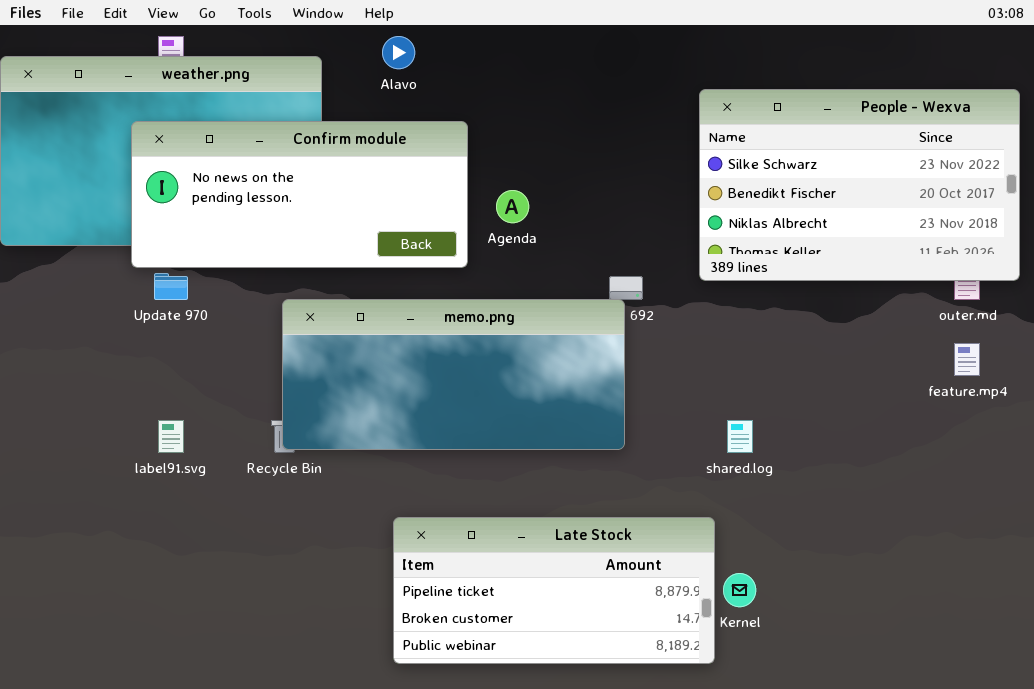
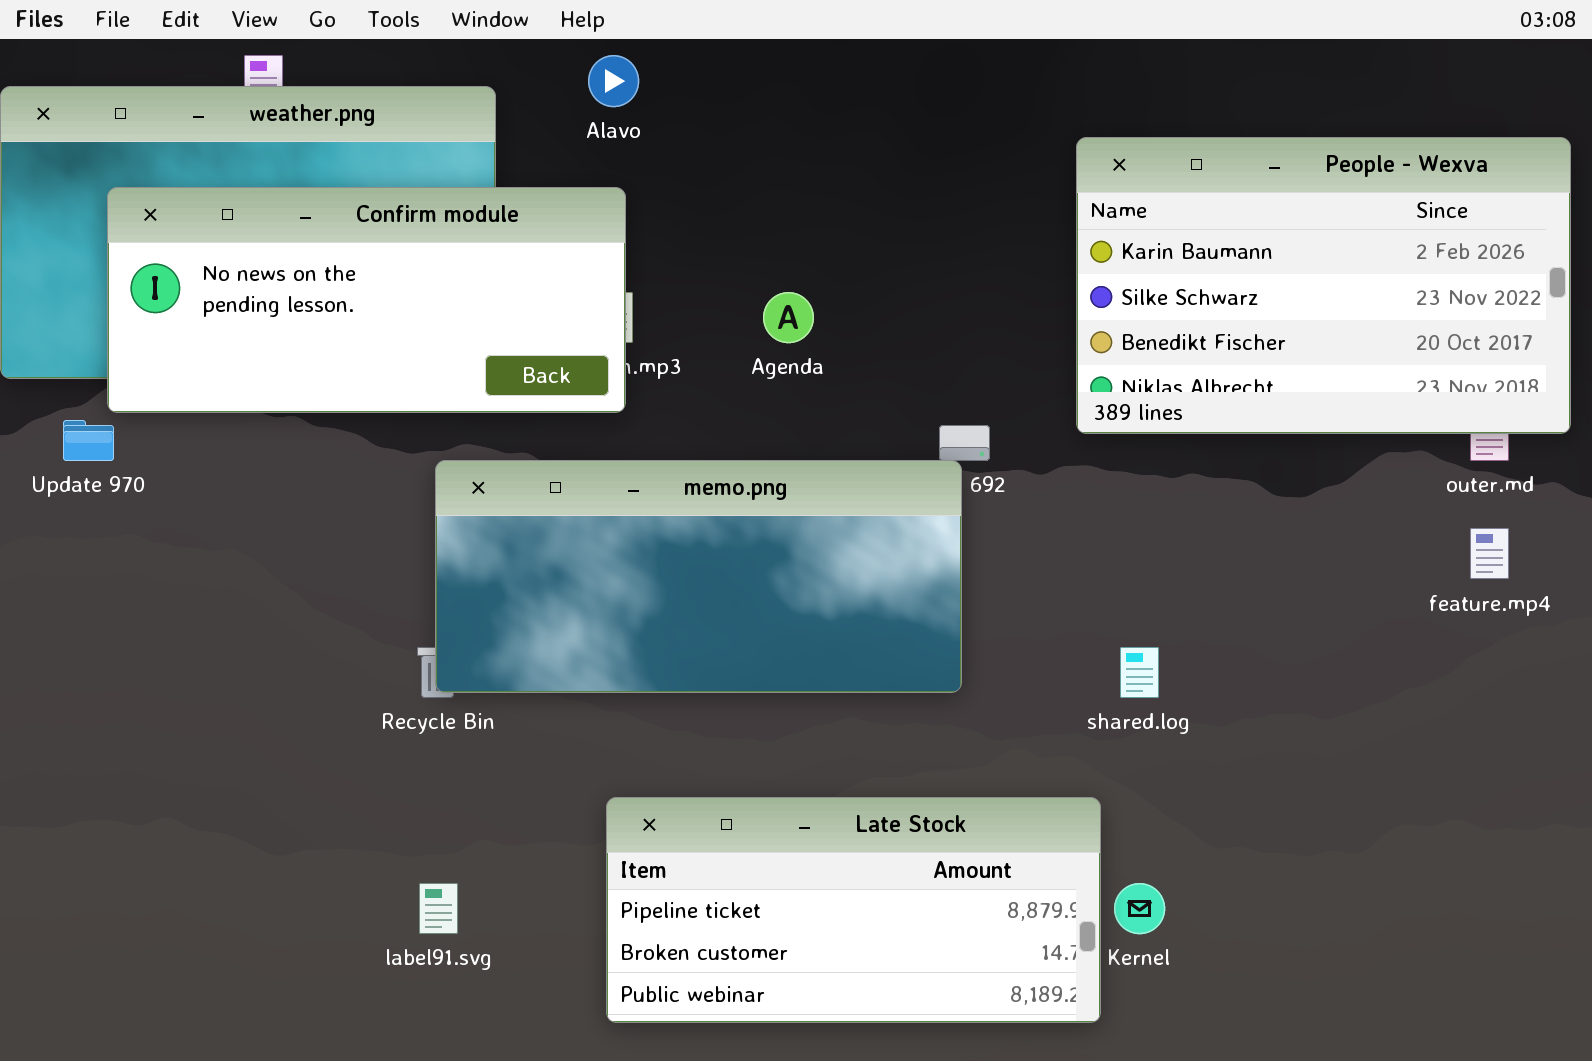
People - Wexva: [699,89,1020,281] -> [1076,137,1571,434], scrolled up 1 row
Confirm module: [131,121,468,268] -> [107,187,626,413], moved
Update 970: [154,273,188,300] -> [63,420,114,461], moved
label91.svg: [158,420,184,453] -> [419,883,458,934], moved

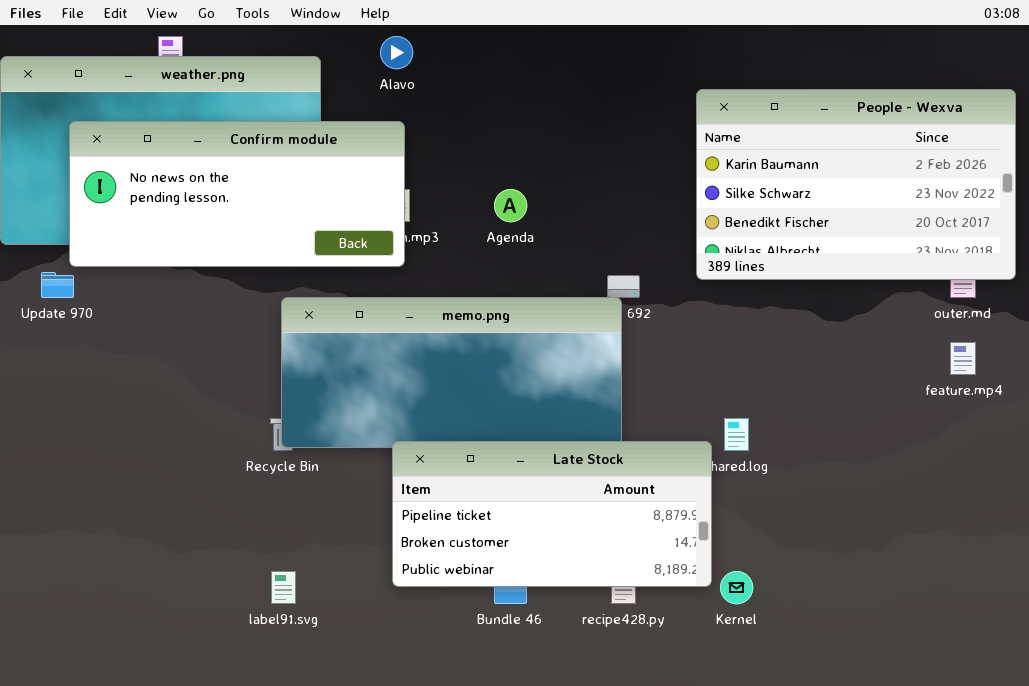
Late Stock: [606,797,1101,1023] -> [392,441,712,587], moved

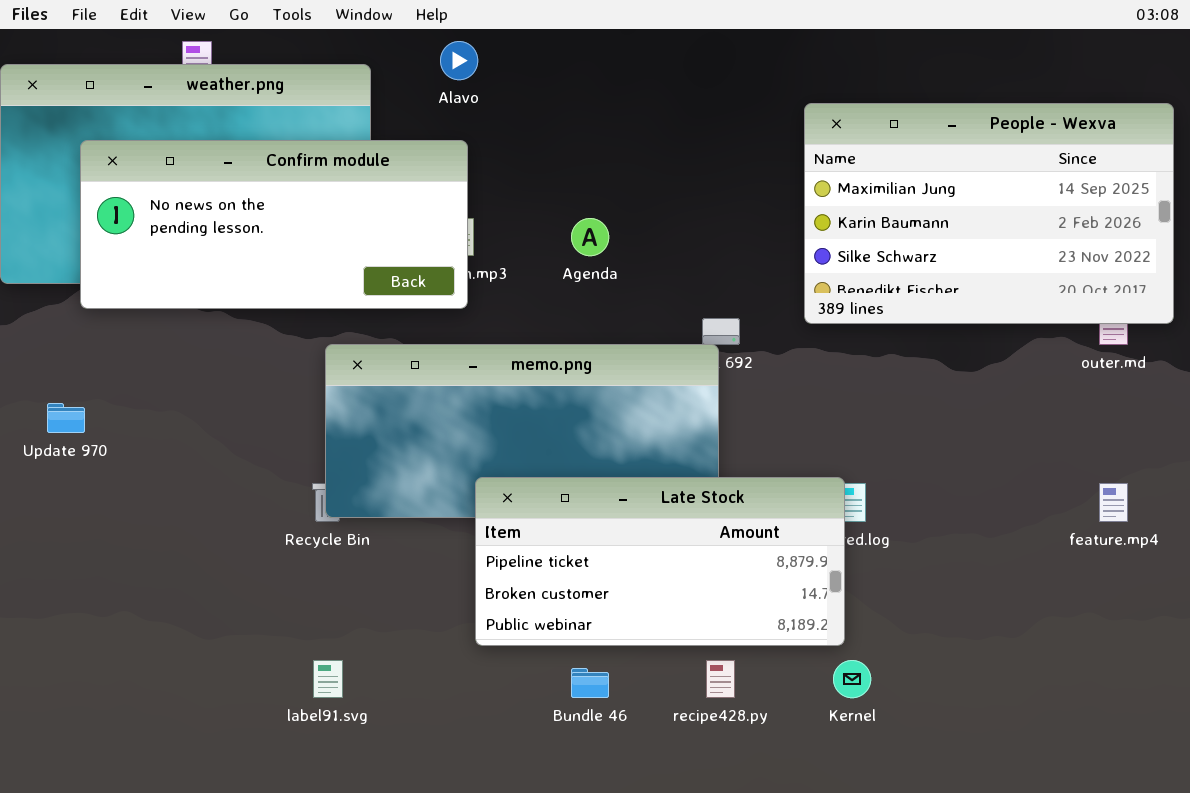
People - Wexva: [696,89,1016,280] -> [804,103,1174,324], scrolled up 1 row
Update 970: [41,272,74,298] -> [47,403,85,433], moved
feature.mp4: [950,342,976,375] -> [1099,483,1128,522], moved
Late Stock: [392,441,712,587] -> [475,477,845,646], moved

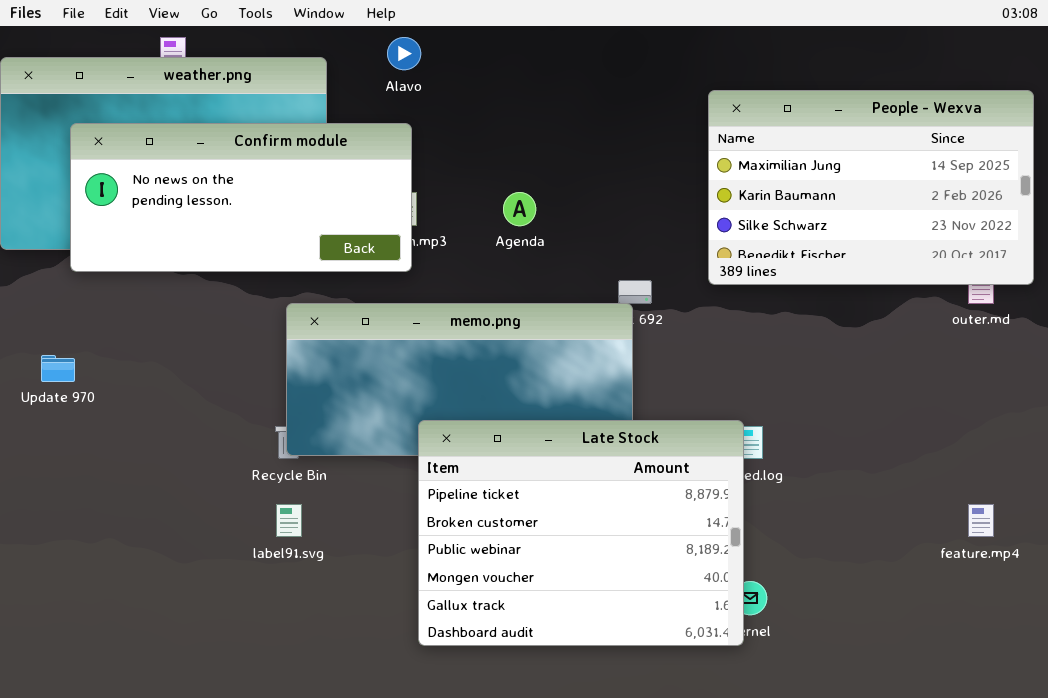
Late Stock: [475,477,845,646] -> [418,420,744,646], resized
feature.mp4: [1099,483,1128,522] -> [968,504,994,537], moved
label91.svg: [313,660,343,698] -> [276,504,302,537], moved

